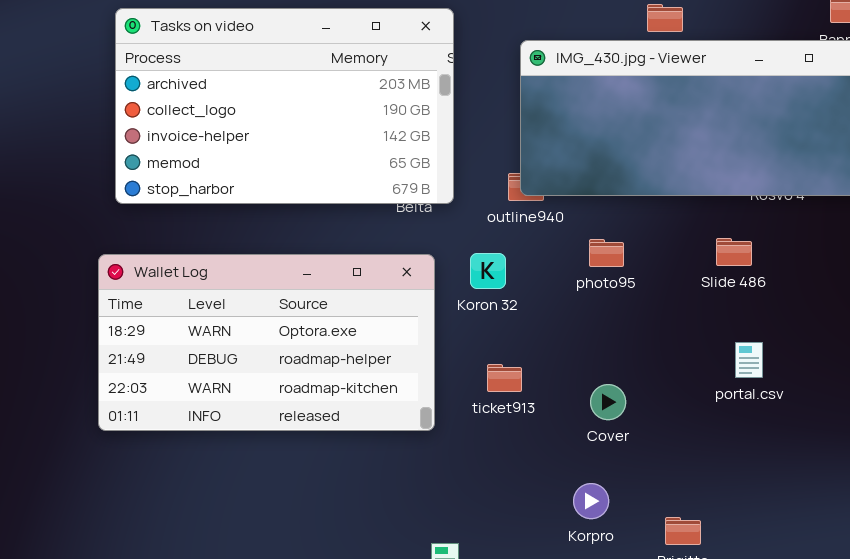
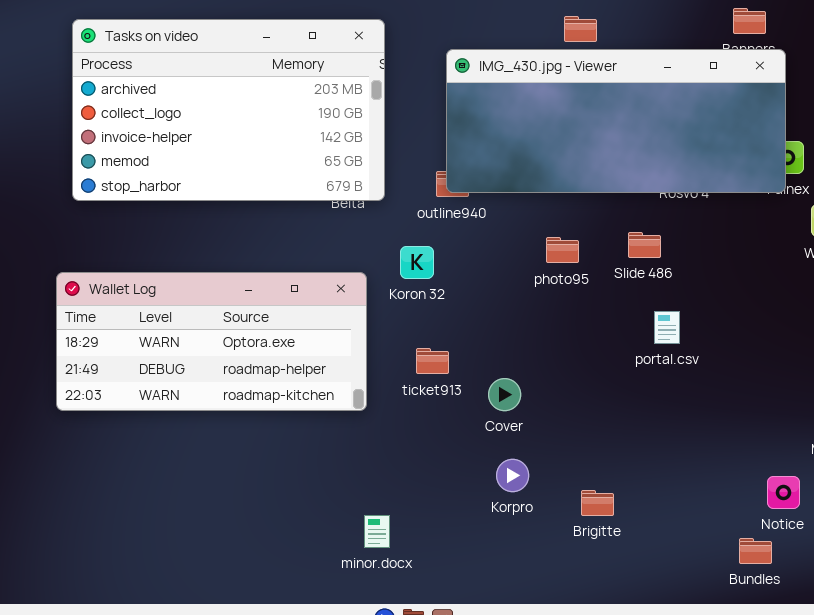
photo95: [589,239,624,267] -> [546,237,579,263], moved
Wallet Log: [98,254,435,431] -> [56,272,367,411], resized
portal.csv: [735,342,763,378] -> [654,311,680,344], moved
Cover: [590,384,626,420] -> [488,378,521,411], moved

